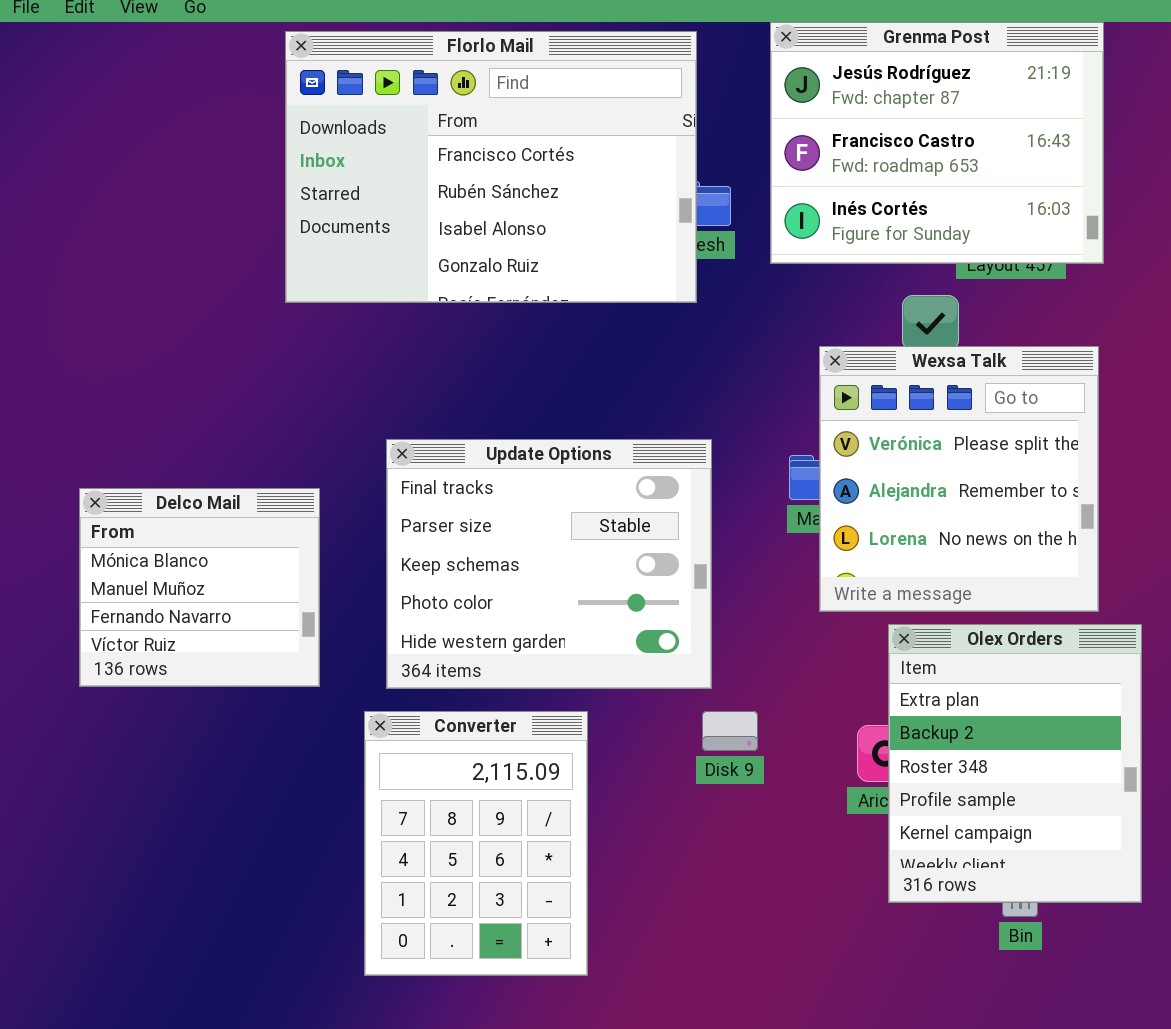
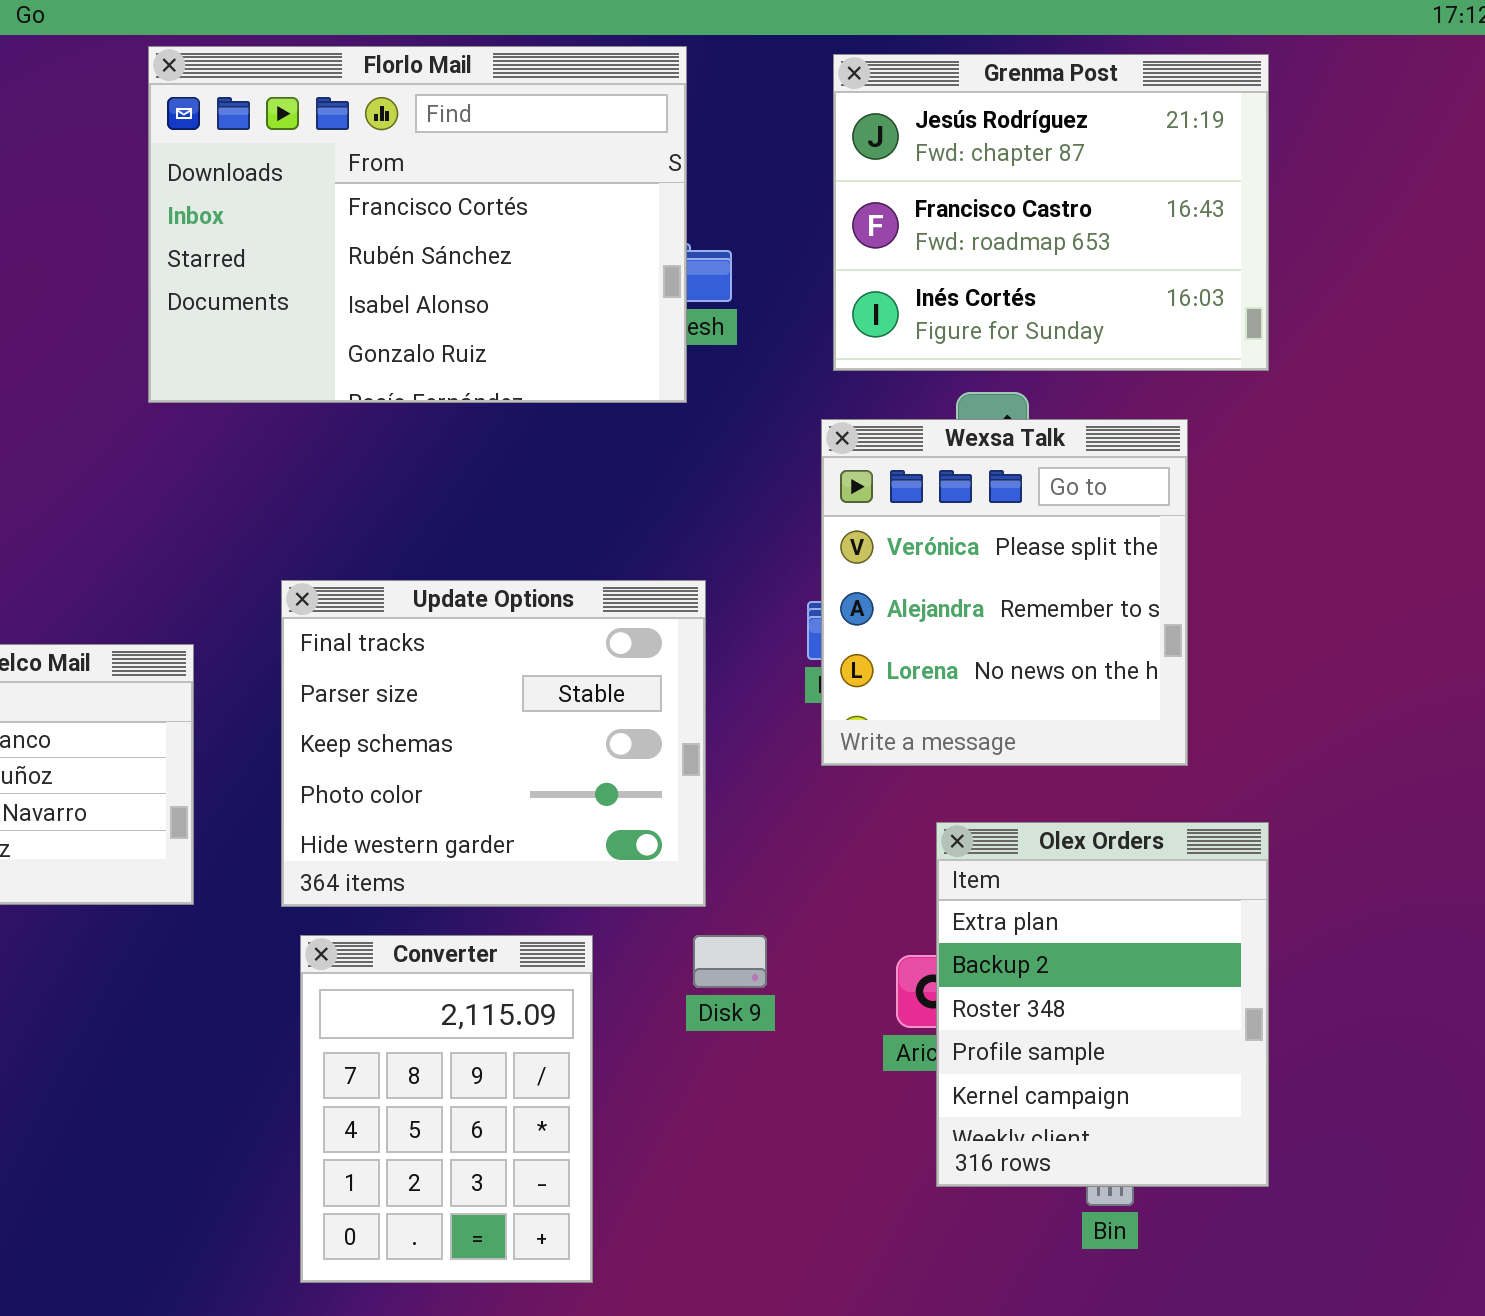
Grenma Post: [770,22,1104,264] -> [833,54,1269,371], moved
Wexsa Talk: [819,346,1099,612] -> [821,419,1188,766], moved
Converter: [364,711,588,976] -> [300,935,593,1283], moved

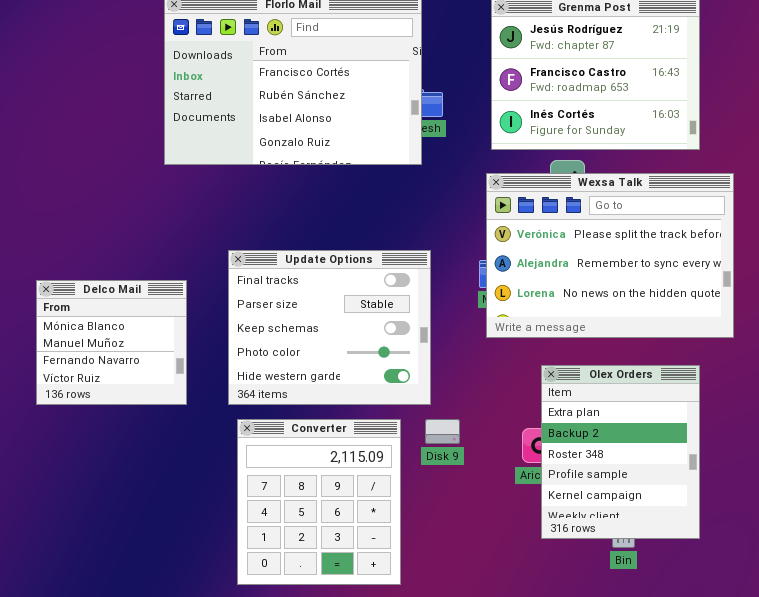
Wexsa Talk: [821,419,1188,766] -> [486,173,734,338], resized
Converter: [300,935,593,1283] -> [237,419,401,585], resized

